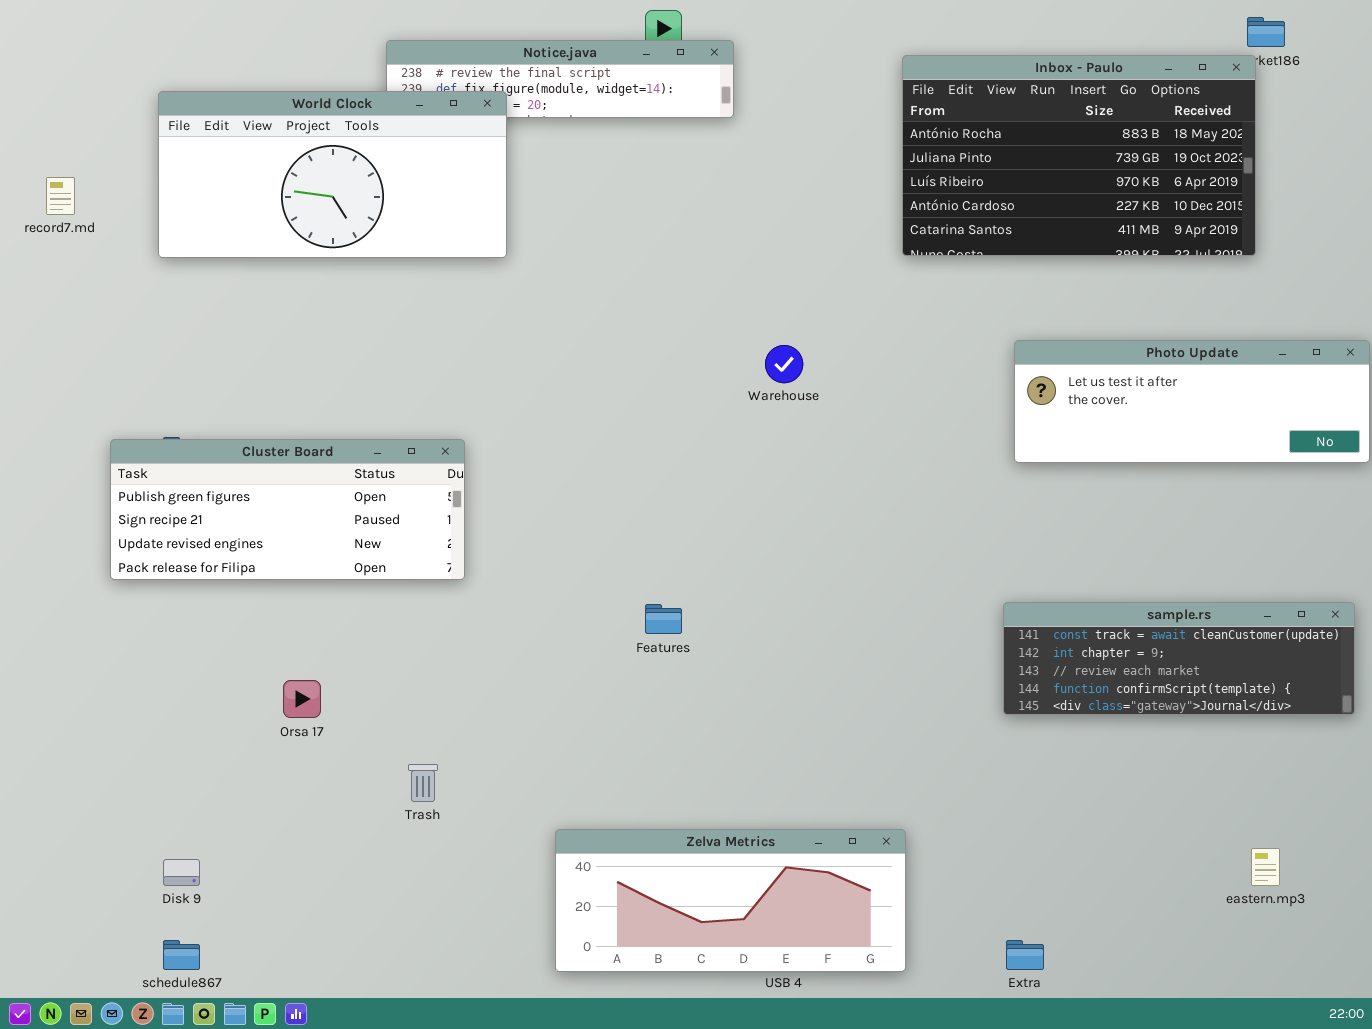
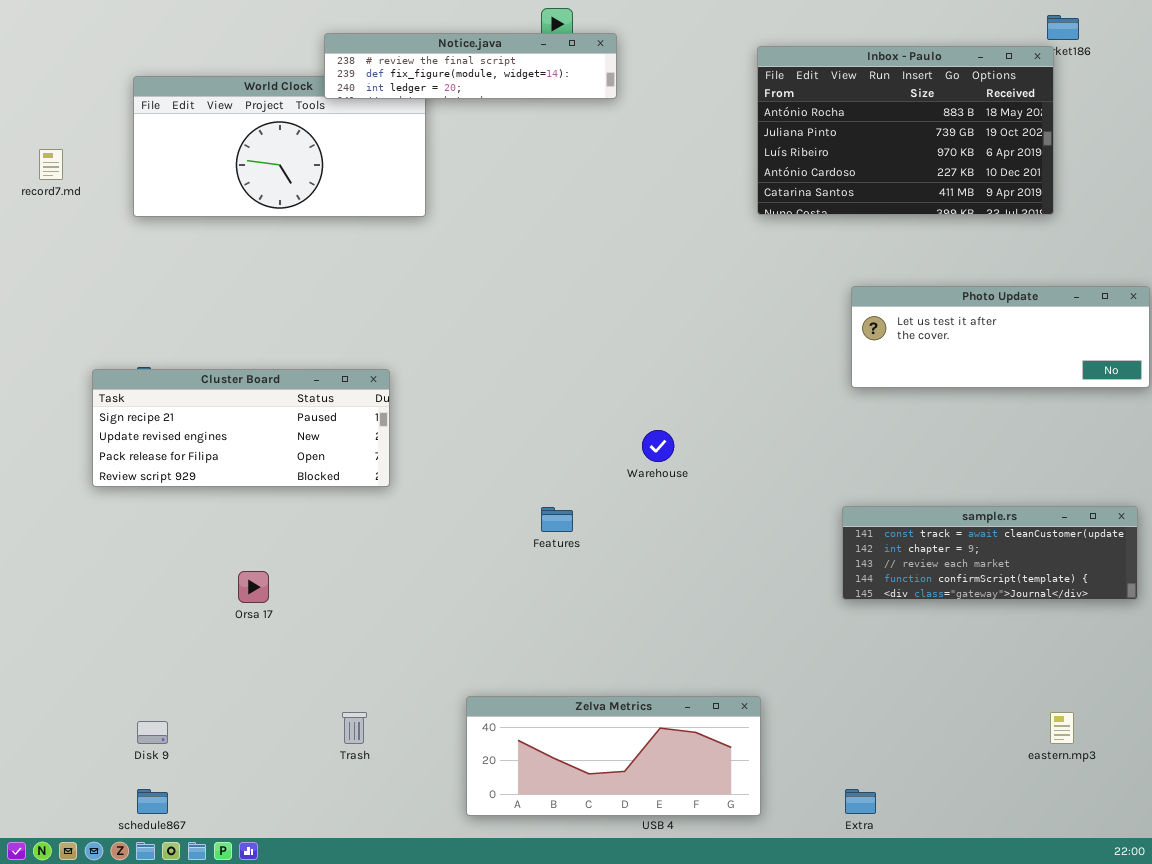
Notice.java: [386,40,734,118] -> [324,33,617,99], raised
Warehouse: [765,345,803,383] -> [642,430,674,462], moved
Cluster Board: [110,439,465,580] -> [92,369,390,487], scrolled down 1 row
Trash: [408,764,438,802] -> [342,712,367,744], moved

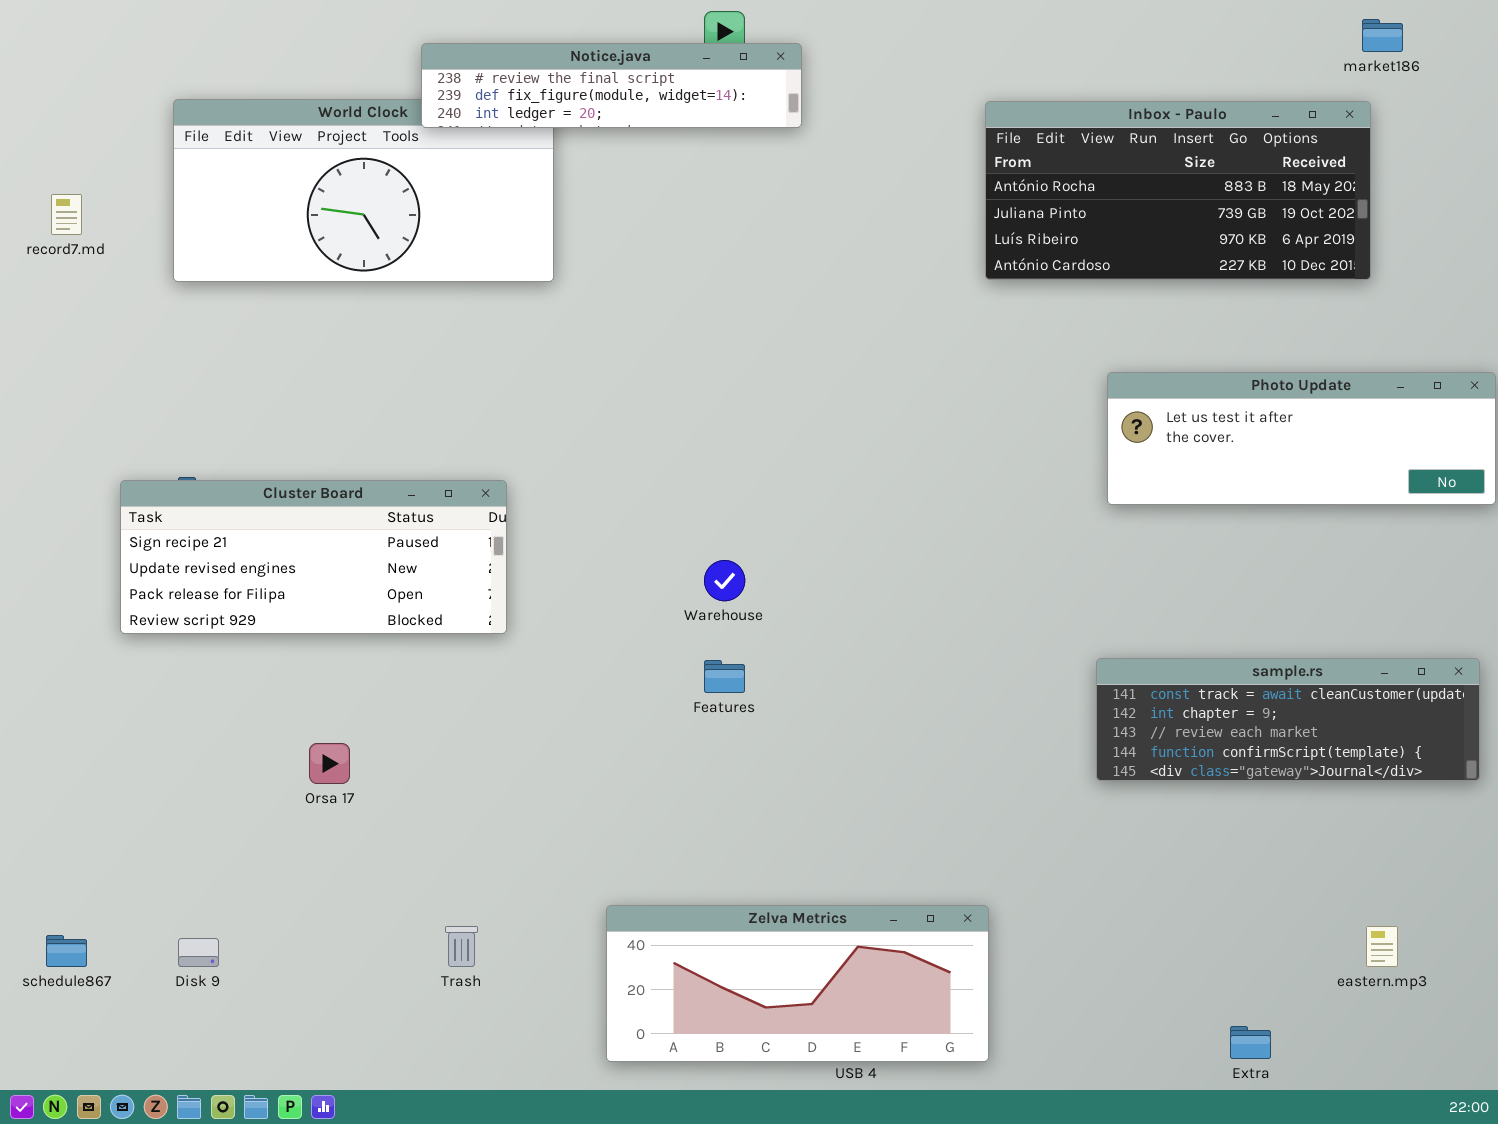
Inbox - Paulo: [757,46,1054,215] -> [985,101,1371,280], resized
Warehouse: [642,430,674,462] -> [704,560,745,601], moved
schedule867: [137,789,168,814] -> [46,935,87,967], moved
Extra: [845,789,876,814] -> [1230,1026,1271,1059], moved

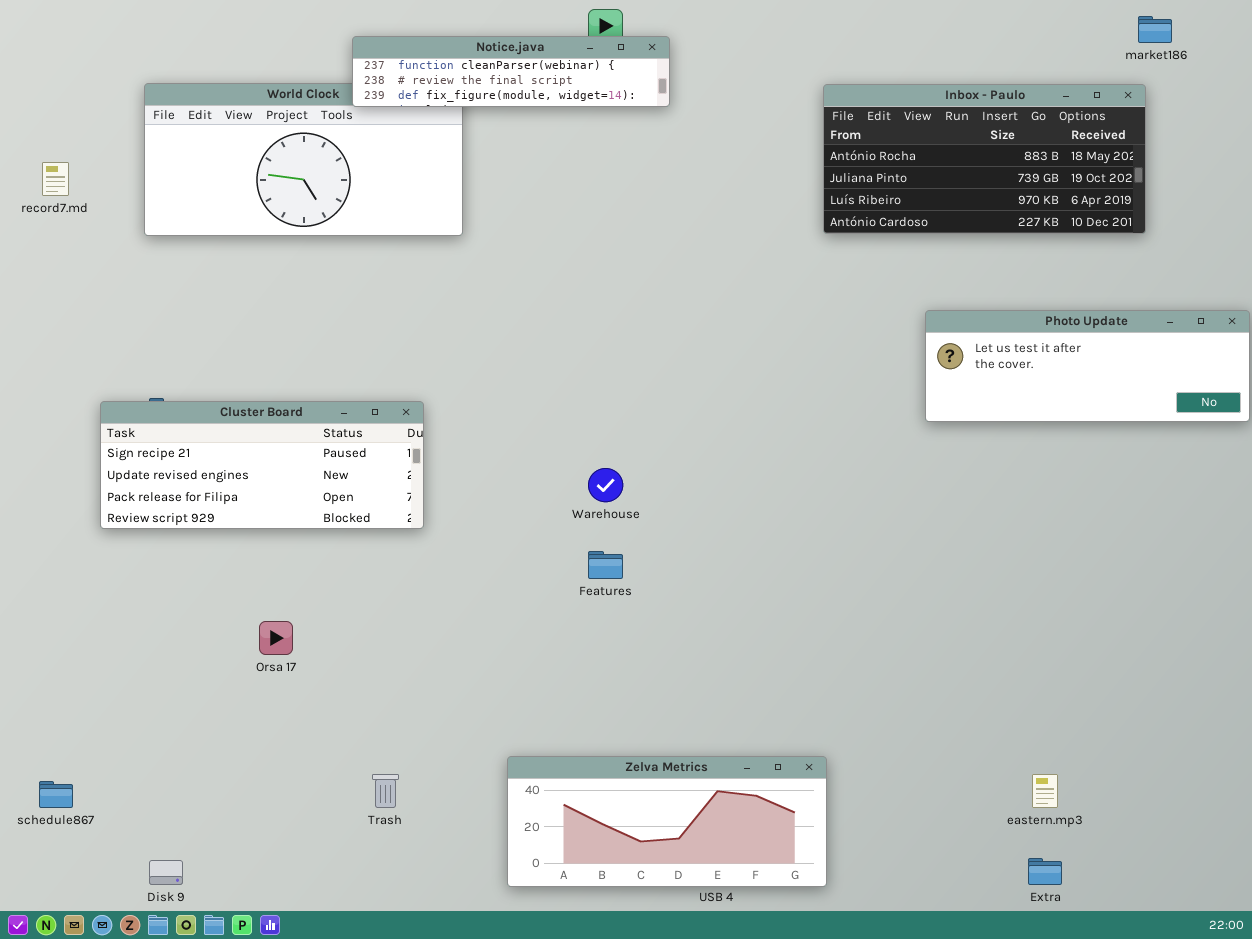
Notice.java: [421,43,802,128] -> [352,36,670,107], scrolled up 1 row
sample.rs: [1096,658,1480,781] -> none, closed
eastern.mp3: [1366,926,1398,967] -> [1032,774,1058,808], moved
Disk 9: [178,938,219,967] -> [149,860,183,885], moved

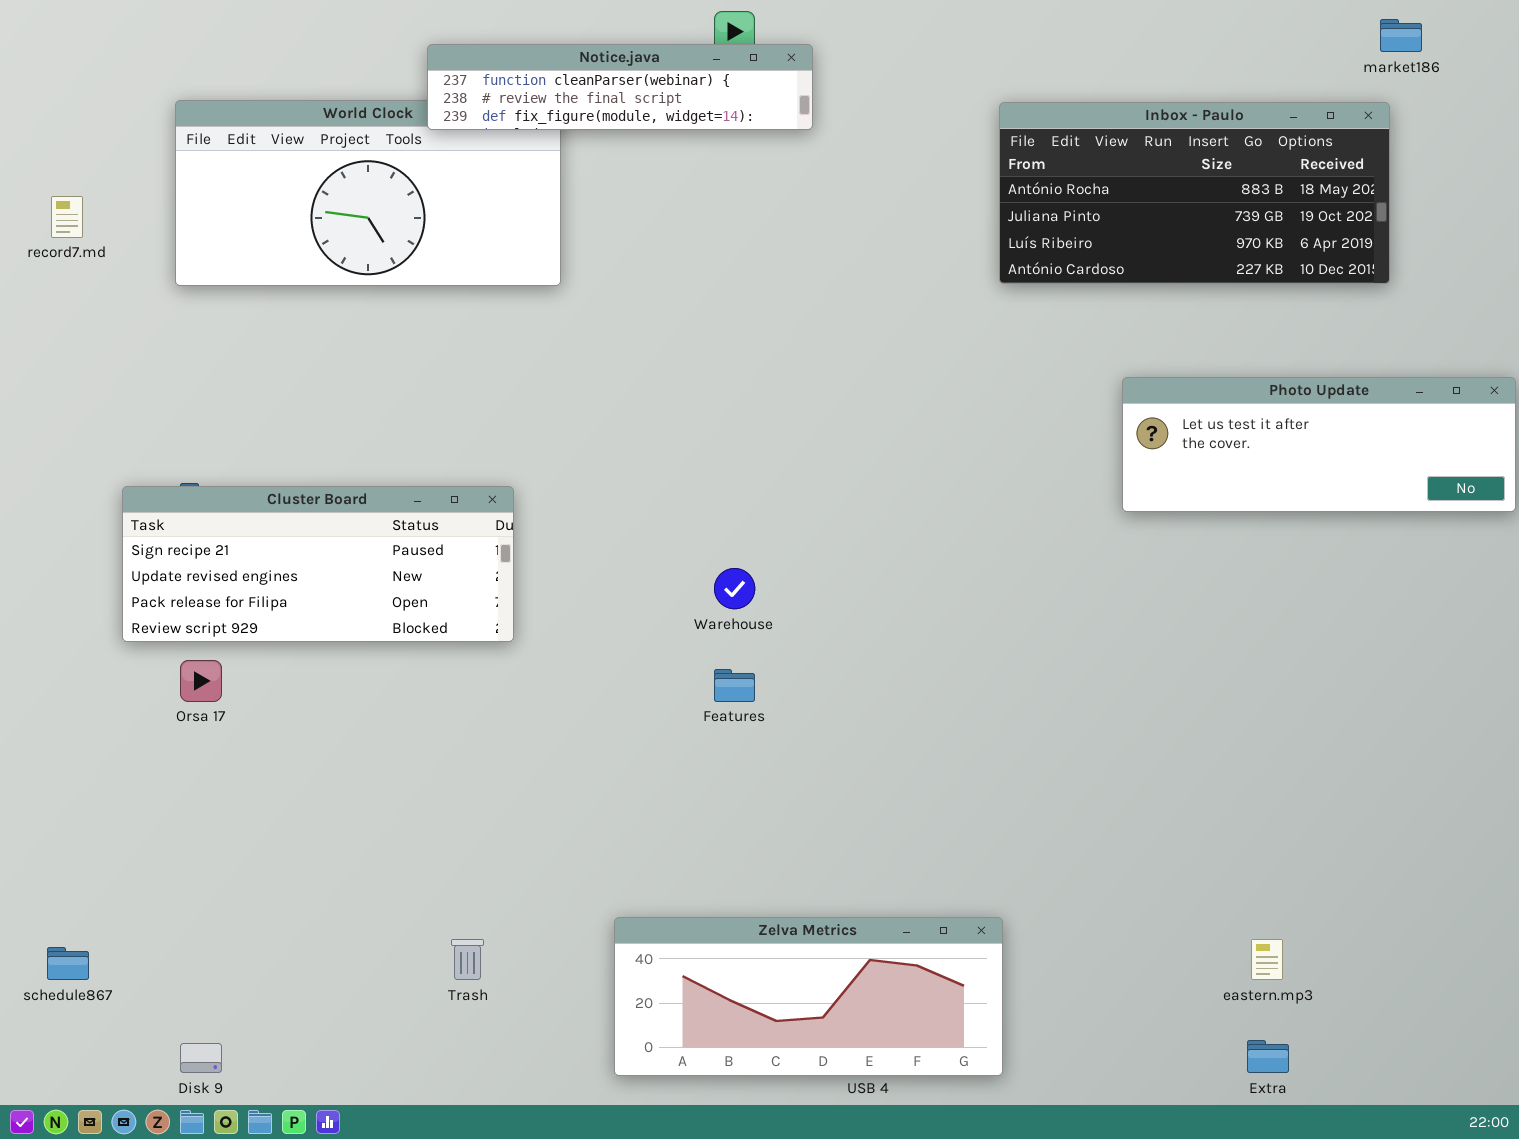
Orsa 17: [259,621,293,655] -> [180,660,222,702], moved

